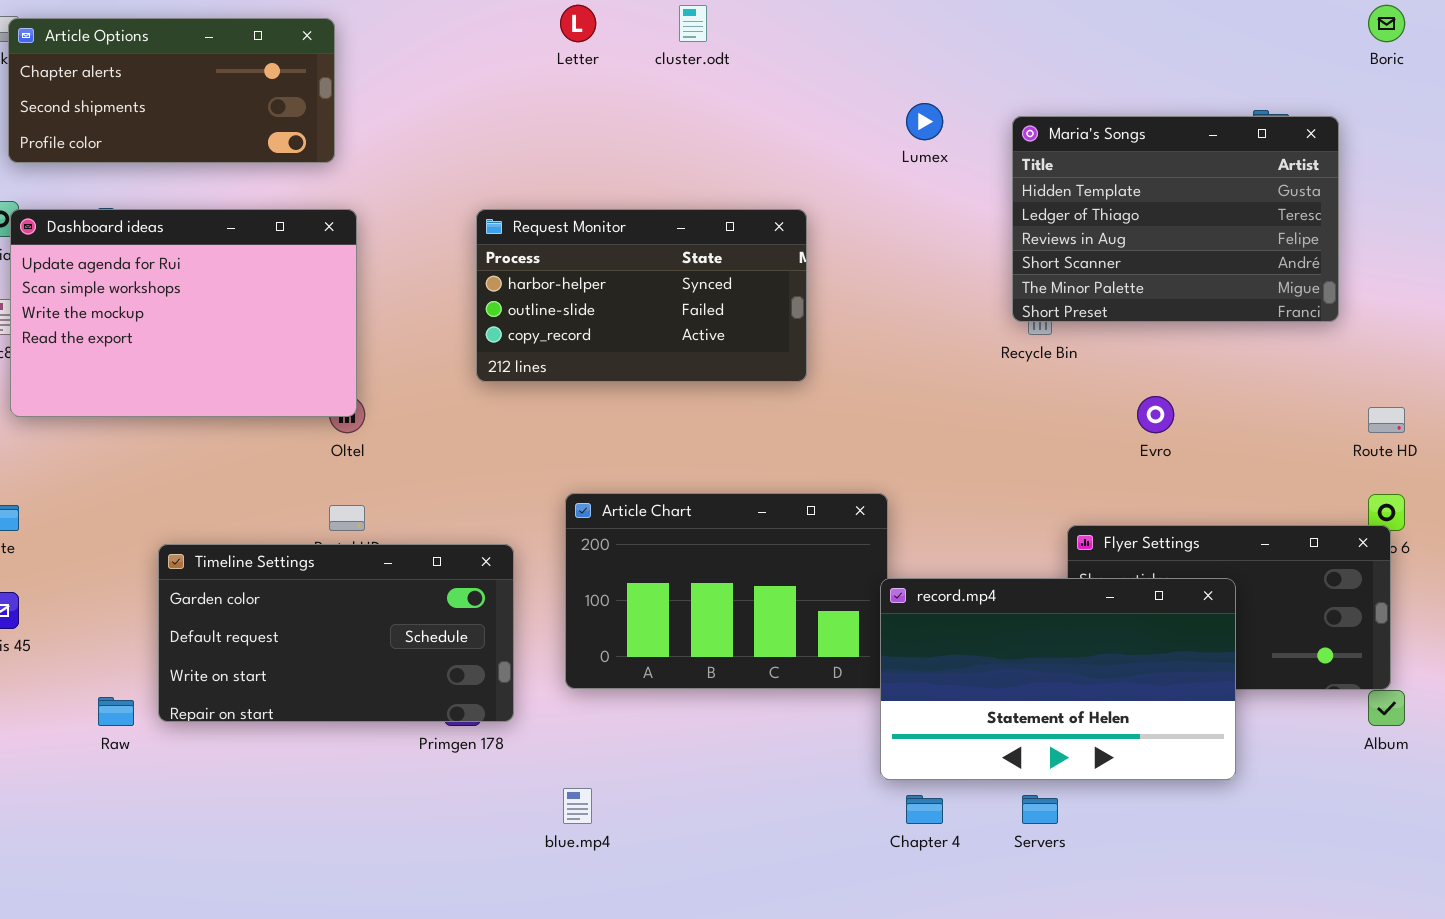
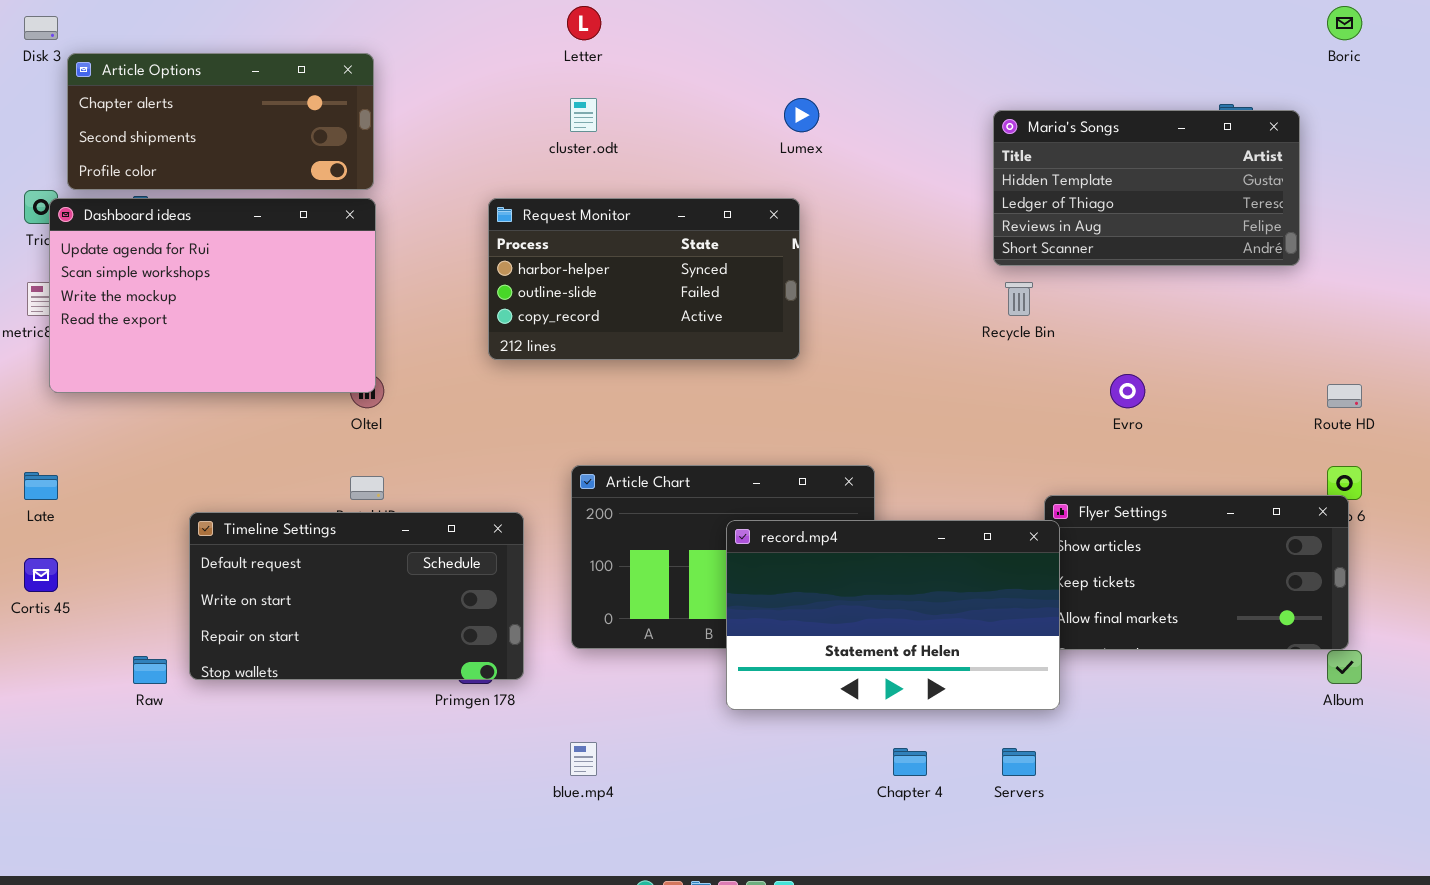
cluster.odt: [679,5,707,42] -> [570,98,597,132], moved
Article Options: [8,18,335,163] -> [67,53,374,190], moved
Lumex: [906,103,943,140] -> [784,98,819,132], moved
Maria's Songs: [1012,116,1339,322] -> [993,110,1300,266], resized
Timeline Settings: [158,544,514,722] -> [189,512,524,680], scrolled down 1 row
record.mp4: [880,578,1236,780] -> [726,520,1060,710], moved

